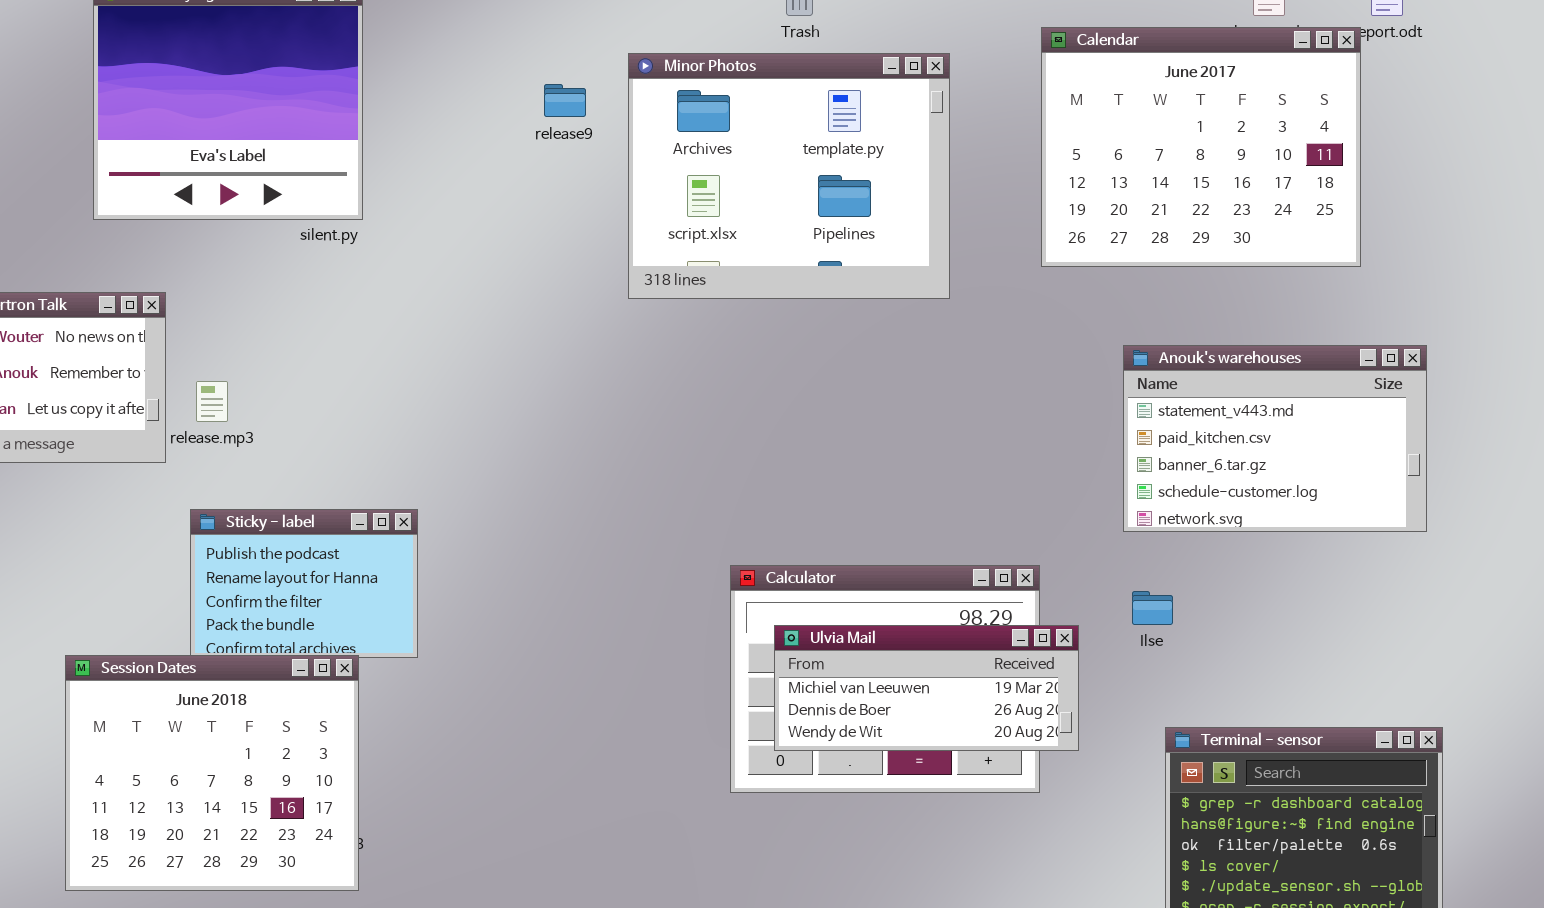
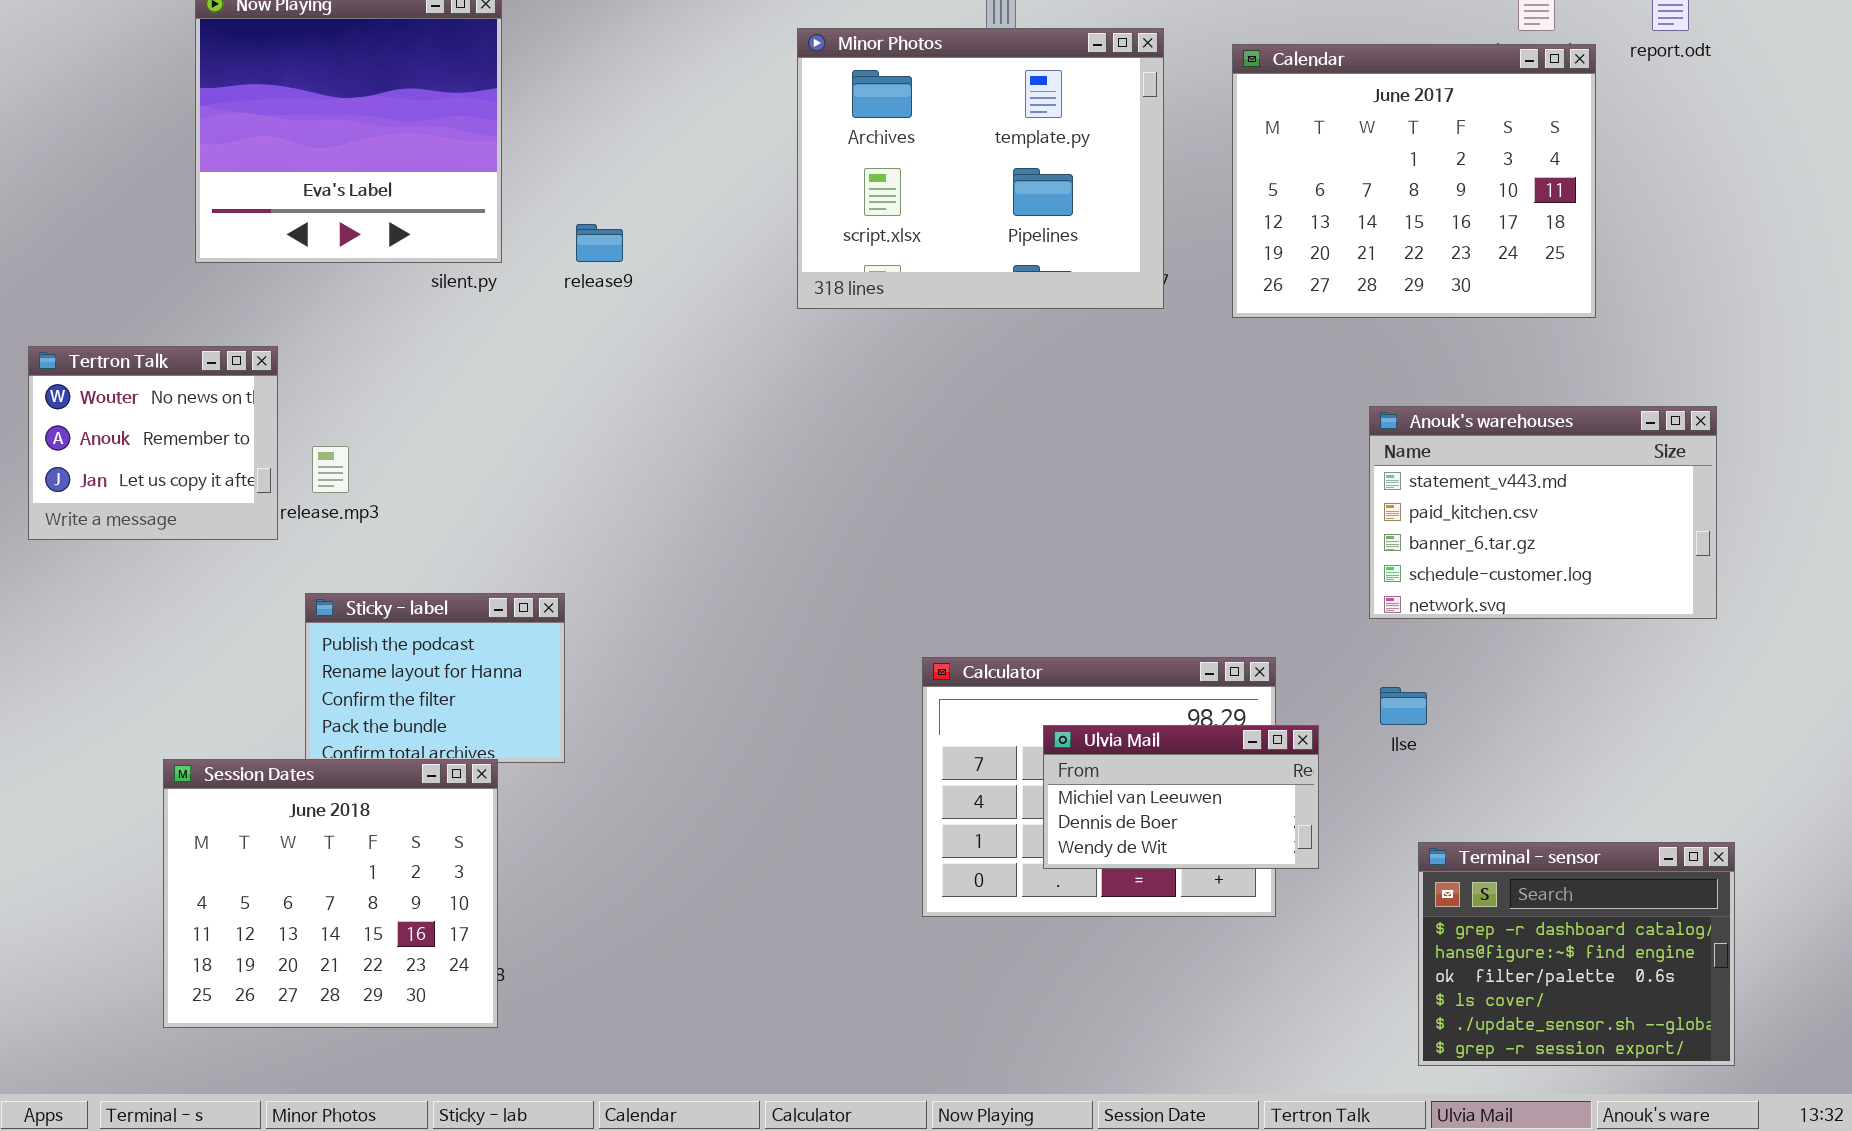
Calendar: [1041,27,1361,267] -> [1232,44,1596,318], moved
Minor Photos: [628,53,950,299] -> [797,28,1164,309], moved
release9: [544,84,586,117] -> [576,224,623,262], moved
Ulvia Mail: [774,625,1079,751] -> [1043,725,1319,869], resized

